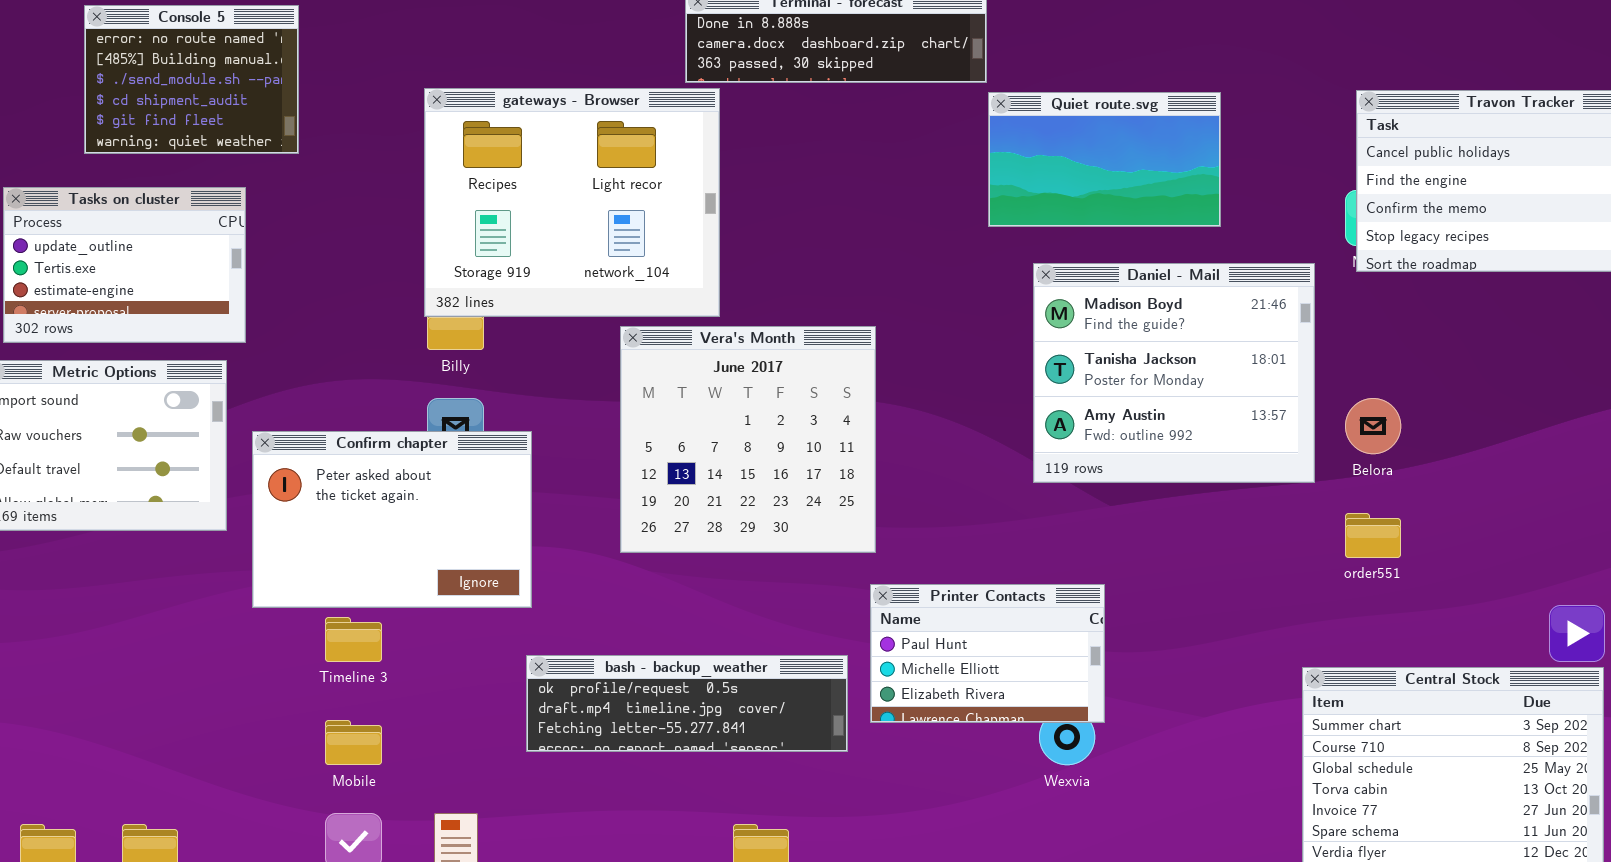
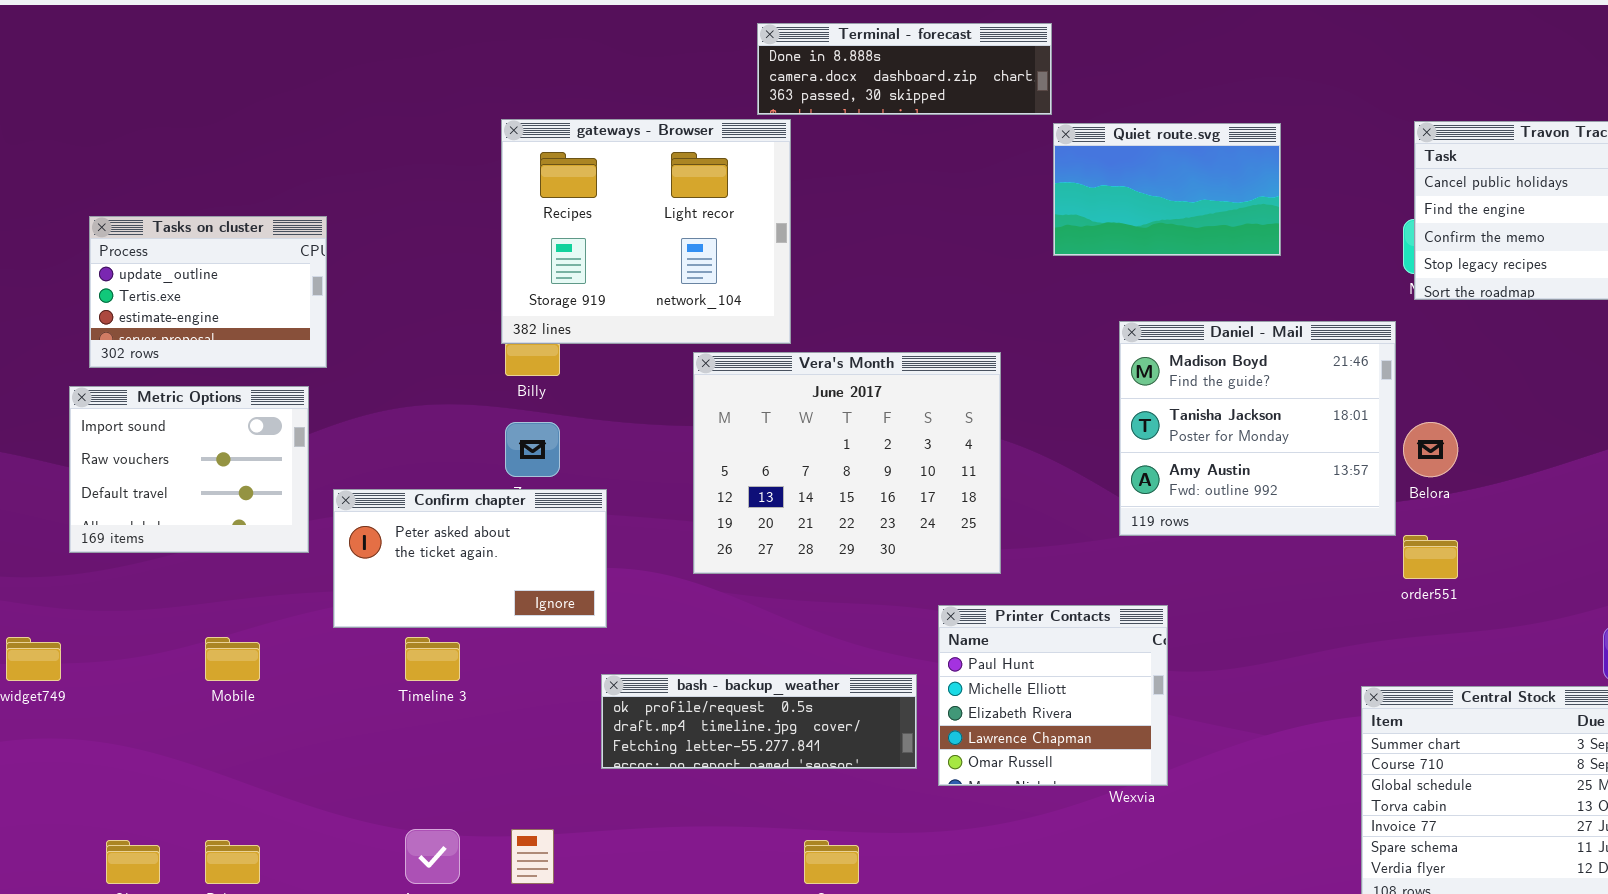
Console 5: [84,5,299,154] -> none, closed
Daniel - Mail: [1033,263,1315,483] -> [1119,321,1396,536], moved
Vera's Month: [620,326,876,553] -> [693,352,1001,574], resized
Confirm chapter: [252,431,532,608] -> [333,489,607,628], resized
Printer Contacts: [870,584,1105,723] -> [938,605,1168,786], resized
Mobile: [325,720,382,765] -> [205,637,260,681], moved

